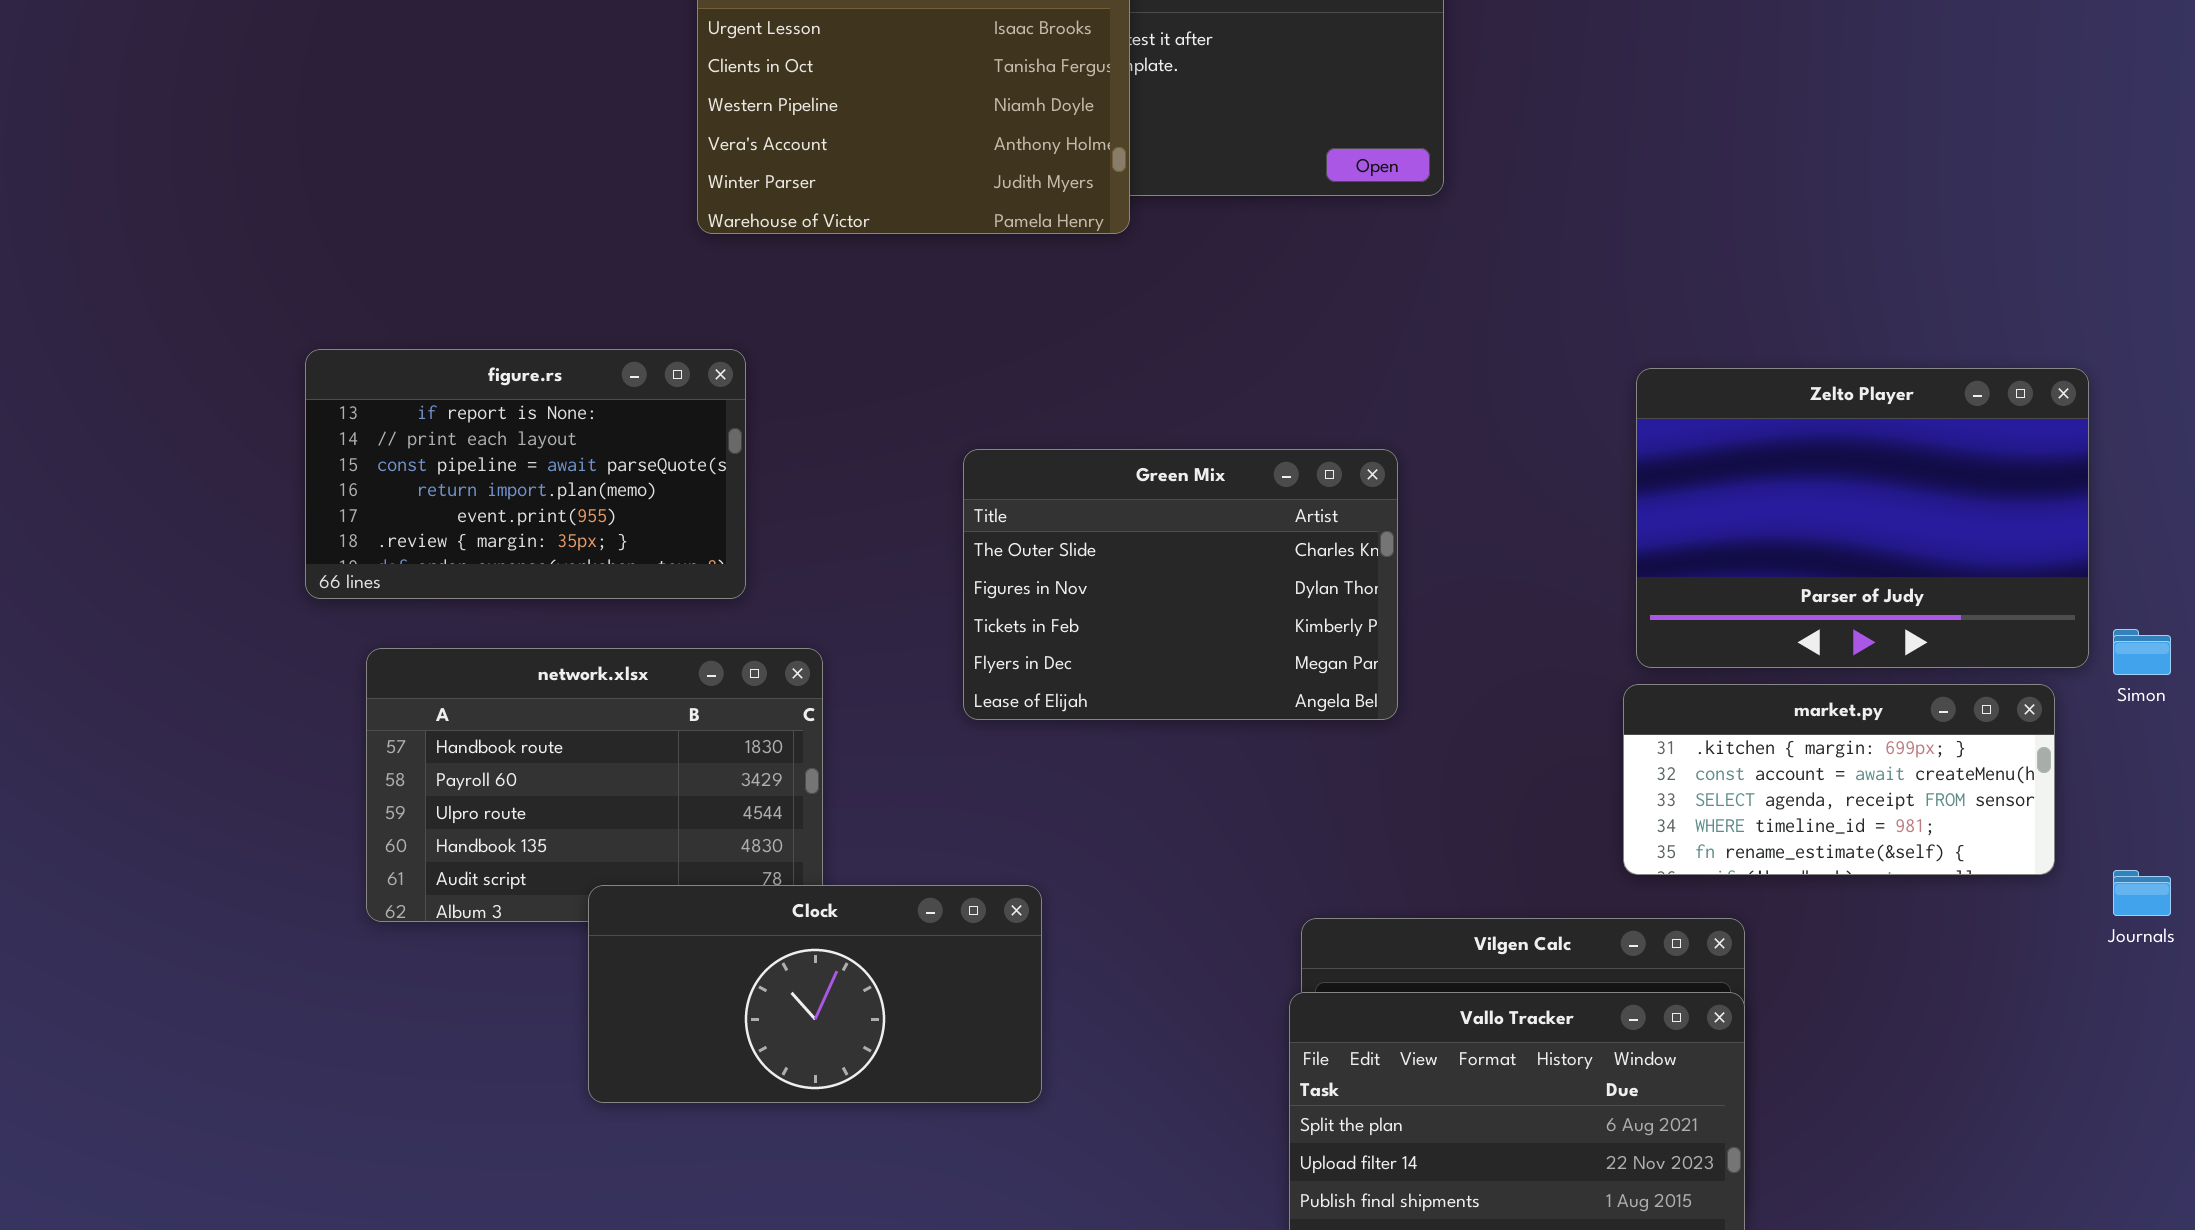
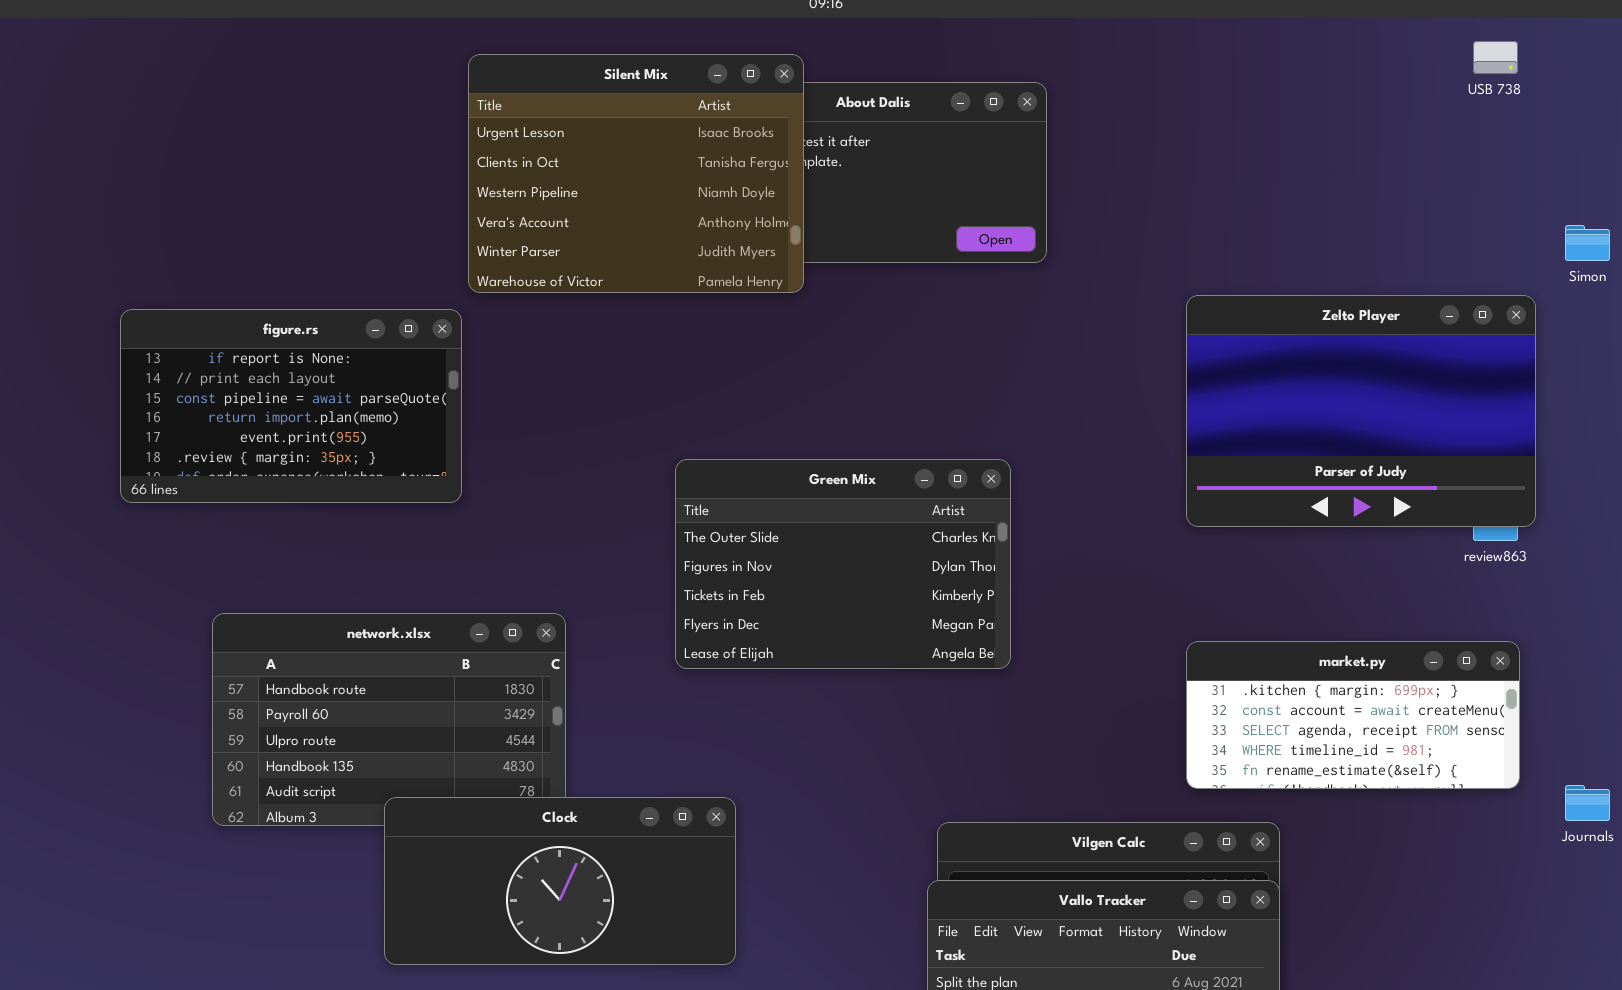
figure.rs: [305,349,746,599] -> [120,309,462,503], moved
Zelto Player: [1636,368,2089,668] -> [1186,295,1536,527], moved
Simon: [2113,629,2171,675] -> [1565,225,1610,261], moved

